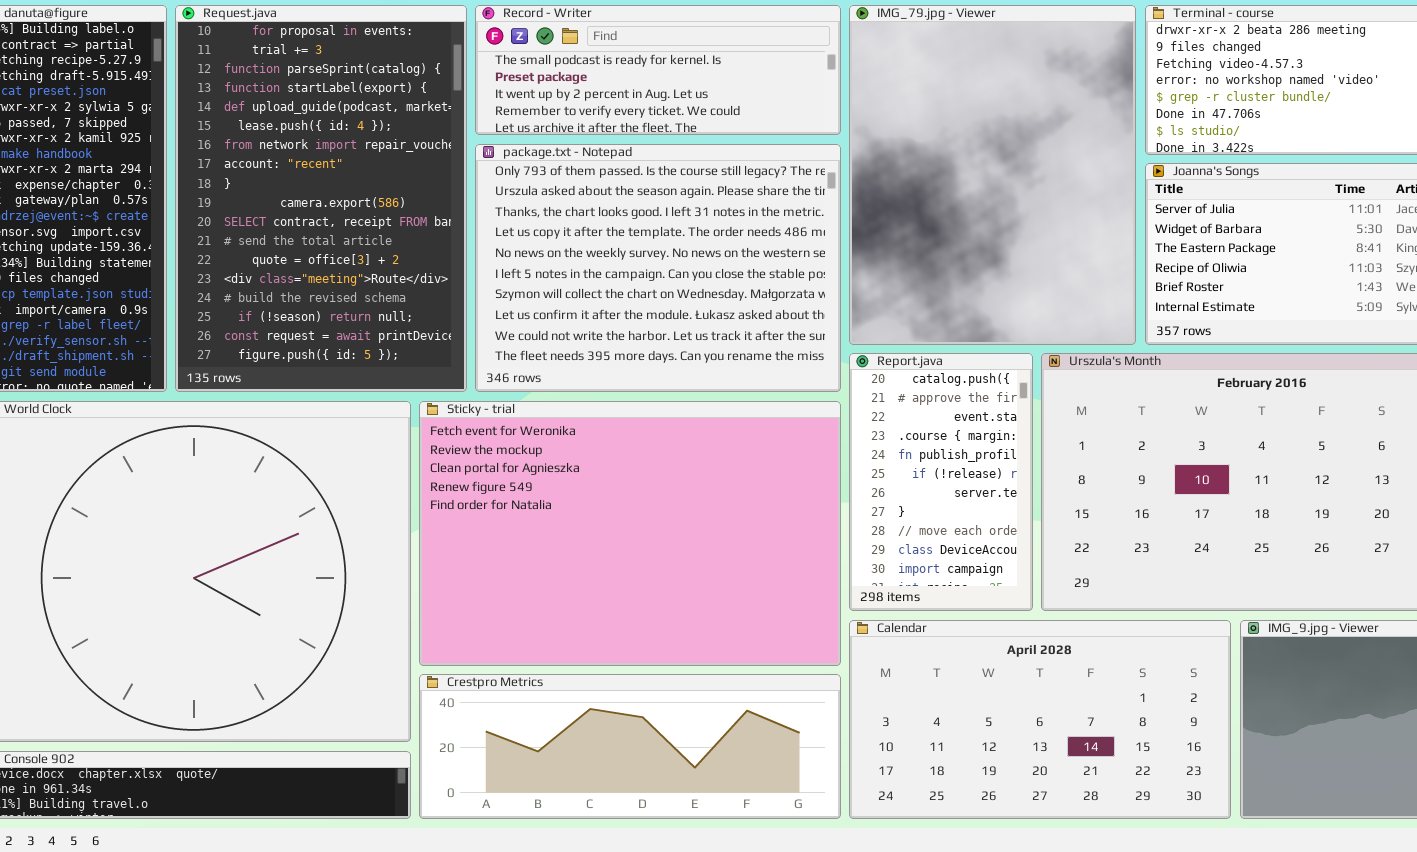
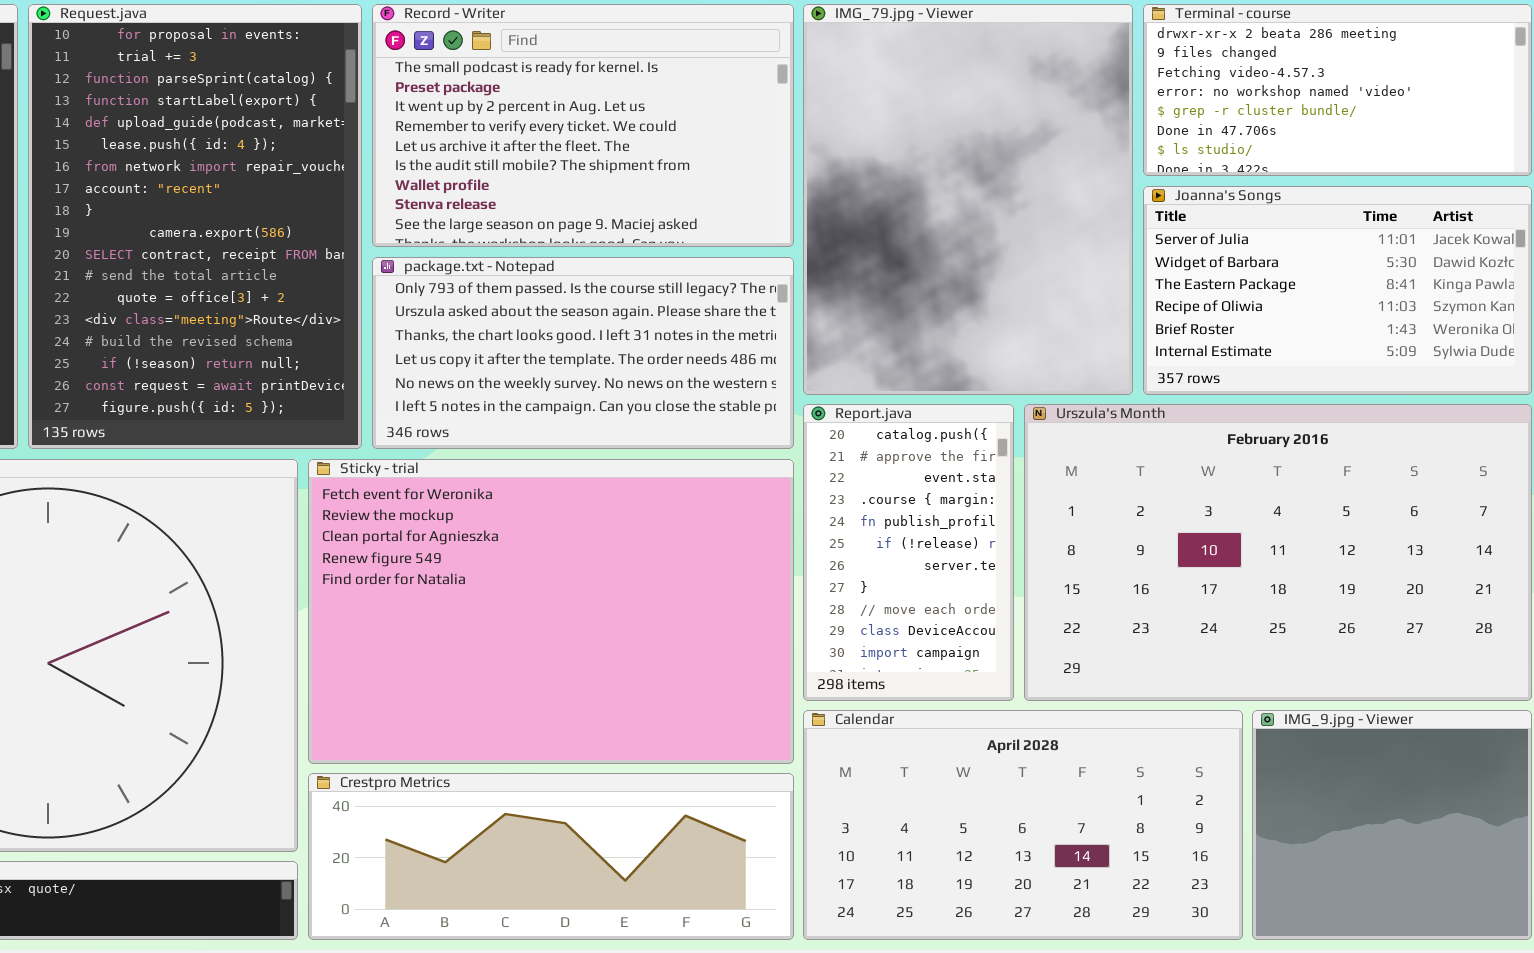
Record - Writer: [475,5,841,135] -> [372,4,794,247], resized
package.txt - Notepad: [475,144,841,392] -> [372,257,794,449], resized

